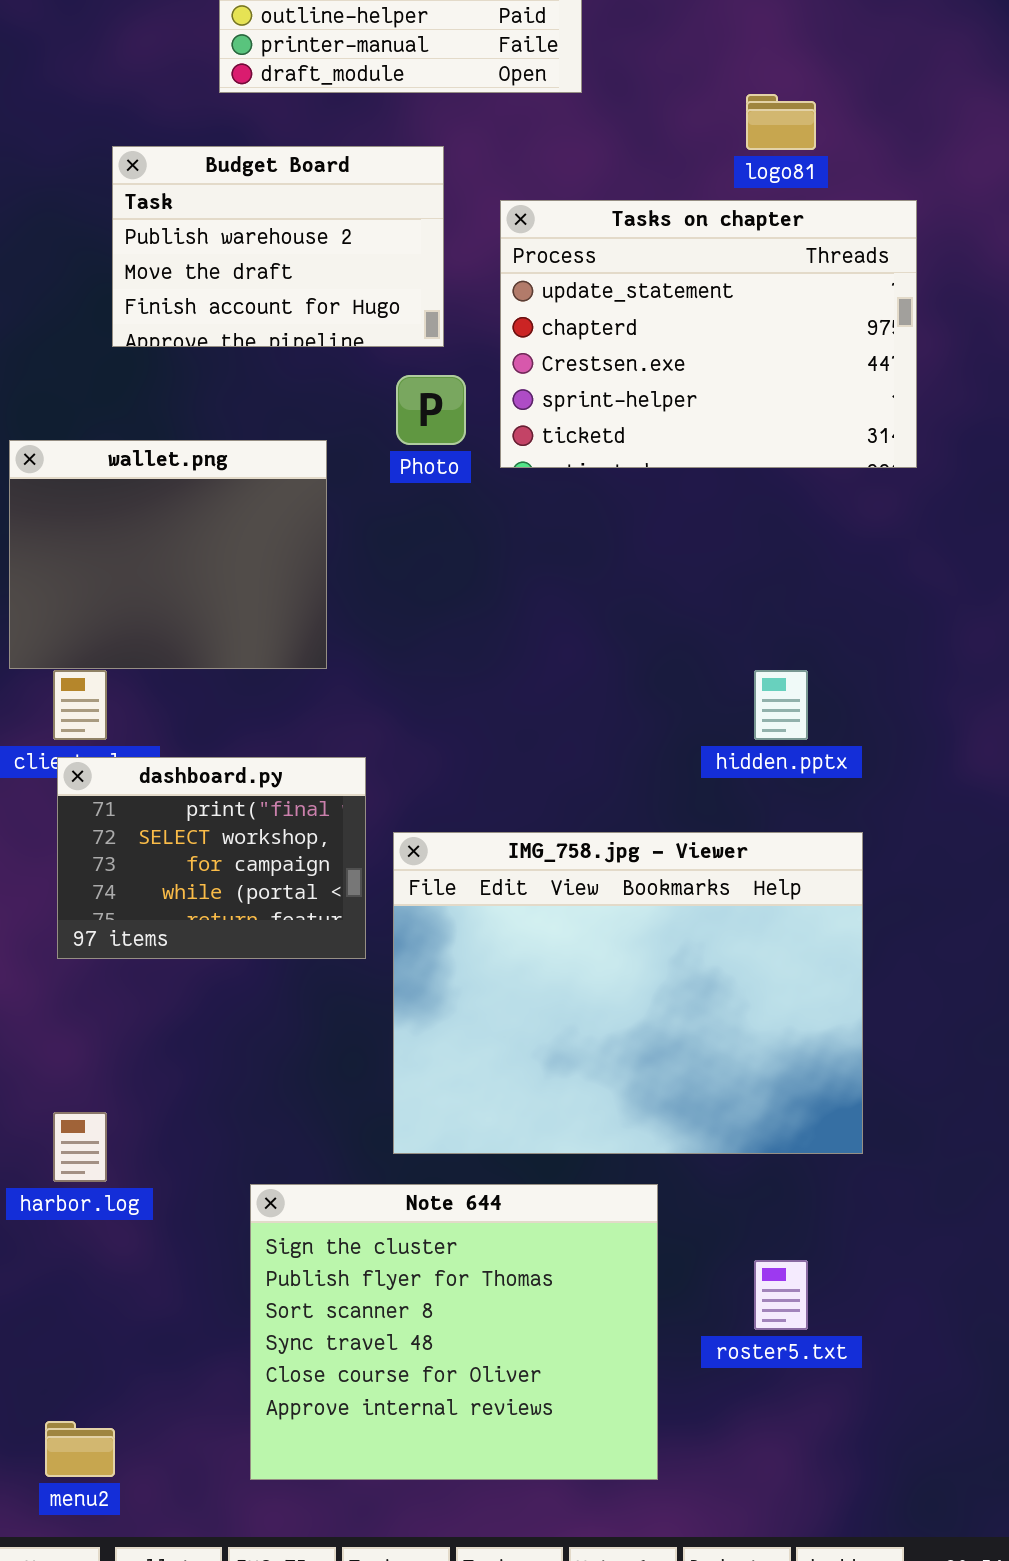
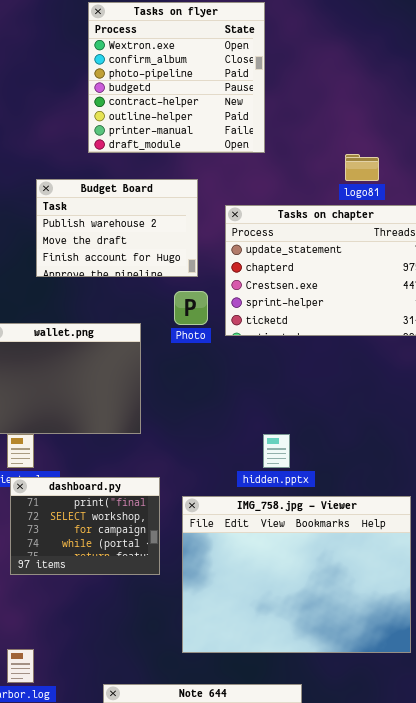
hidden.pptx: [754,670,808,740] -> [263,434,290,468], moved
IMG_758.jpg - Viewer: [393,832,863,1154] -> [182,496,411,653], moved

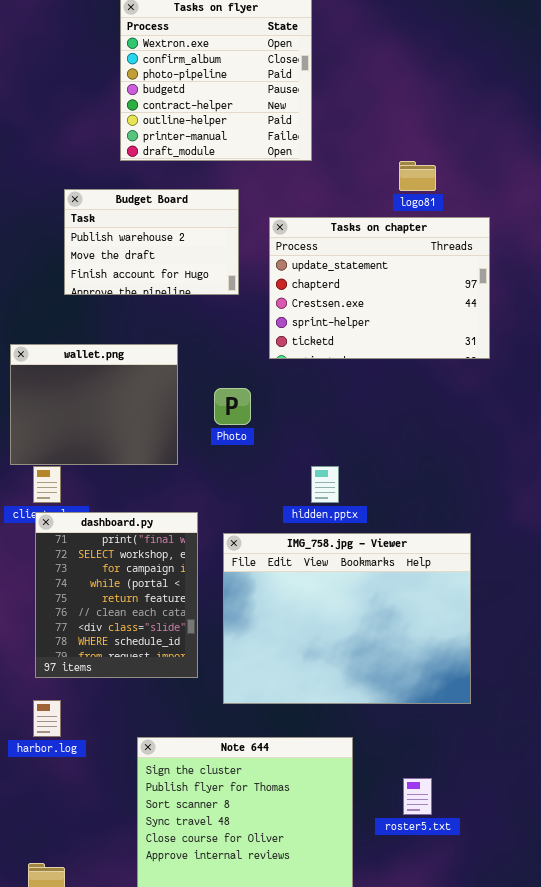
Photo: [174,291,208,325] -> [214,388,251,425], moved
dashboard.py: [10,477,160,575] -> [35,512,198,678], resized

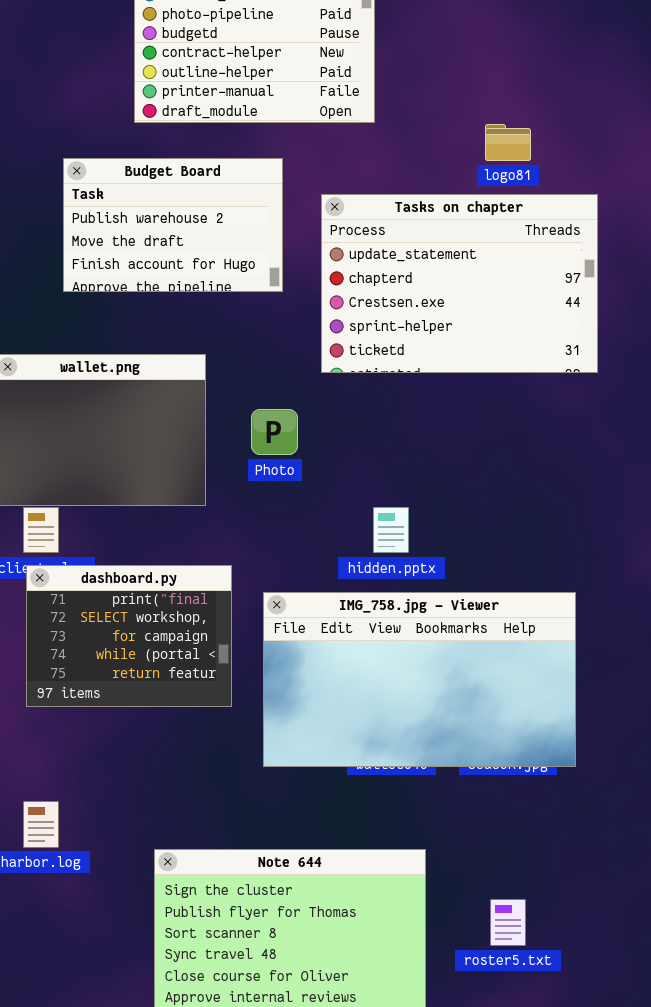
dashboard.py: [35,512,198,678] -> [26,565,232,707], resized
IMG_758.jpg - Viewer: [223,533,471,704] -> [263,592,576,767], resized

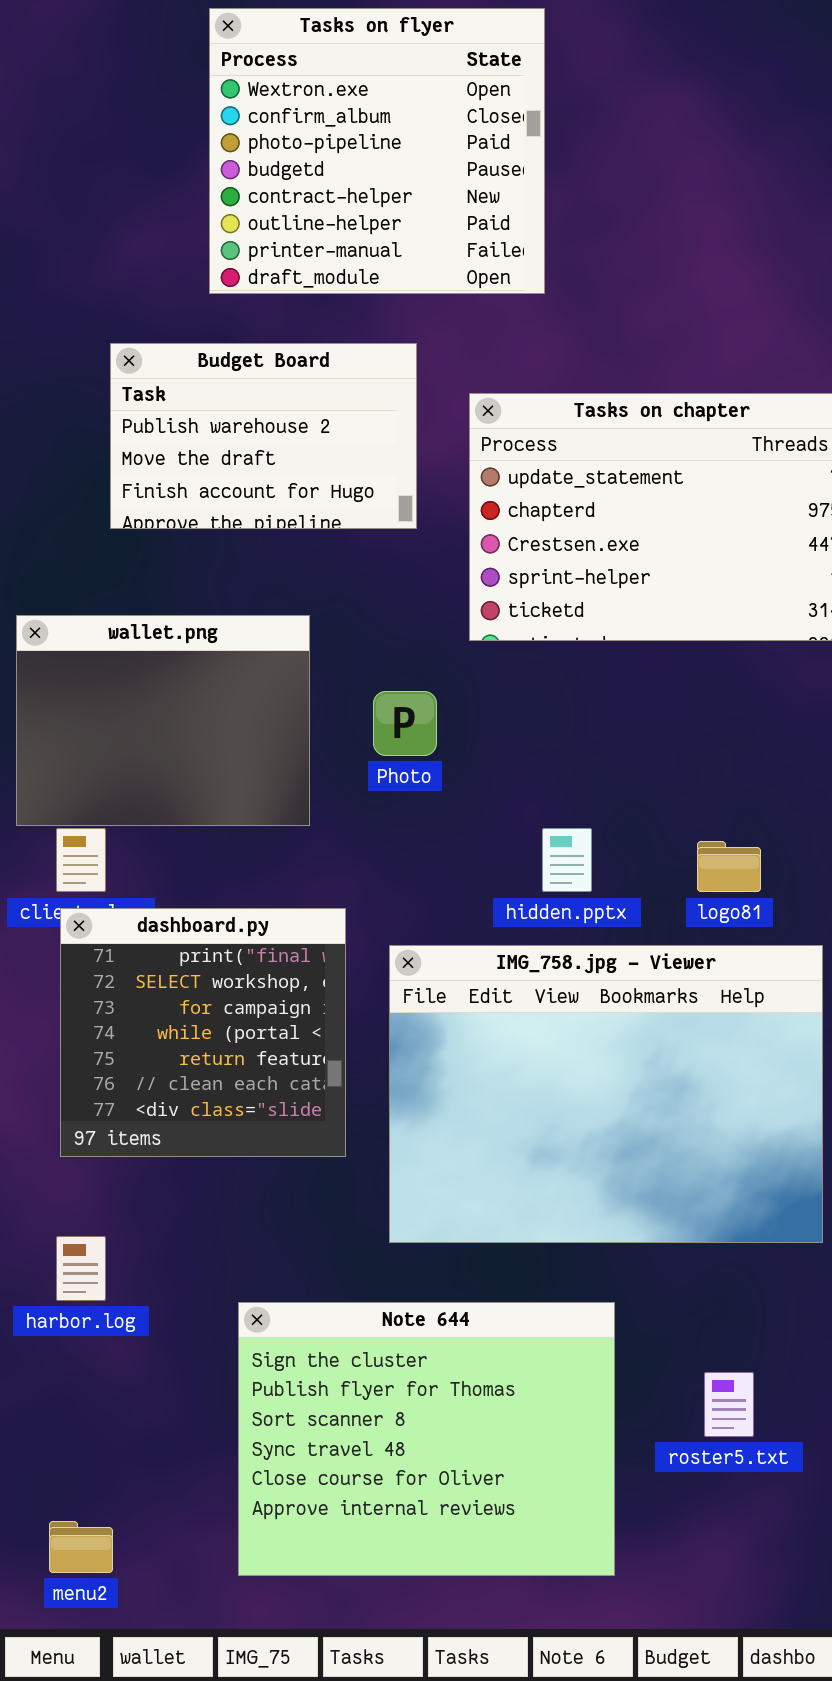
logo81: [485,124,531,161] -> [697,841,761,892], moved
dashboard.py: [26,565,232,707] -> [60,908,346,1157], resized
IMG_758.jpg - Viewer: [263,592,576,767] -> [389,945,823,1243], resized

